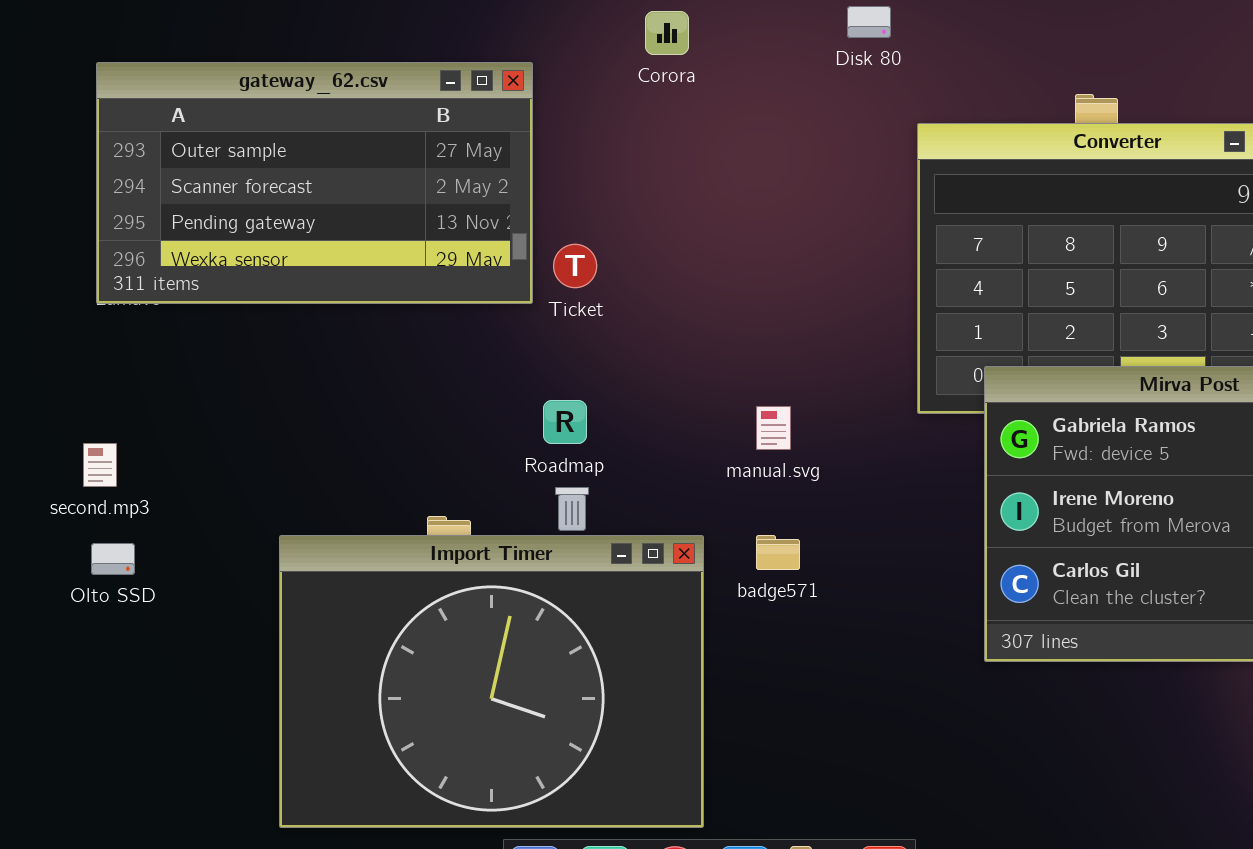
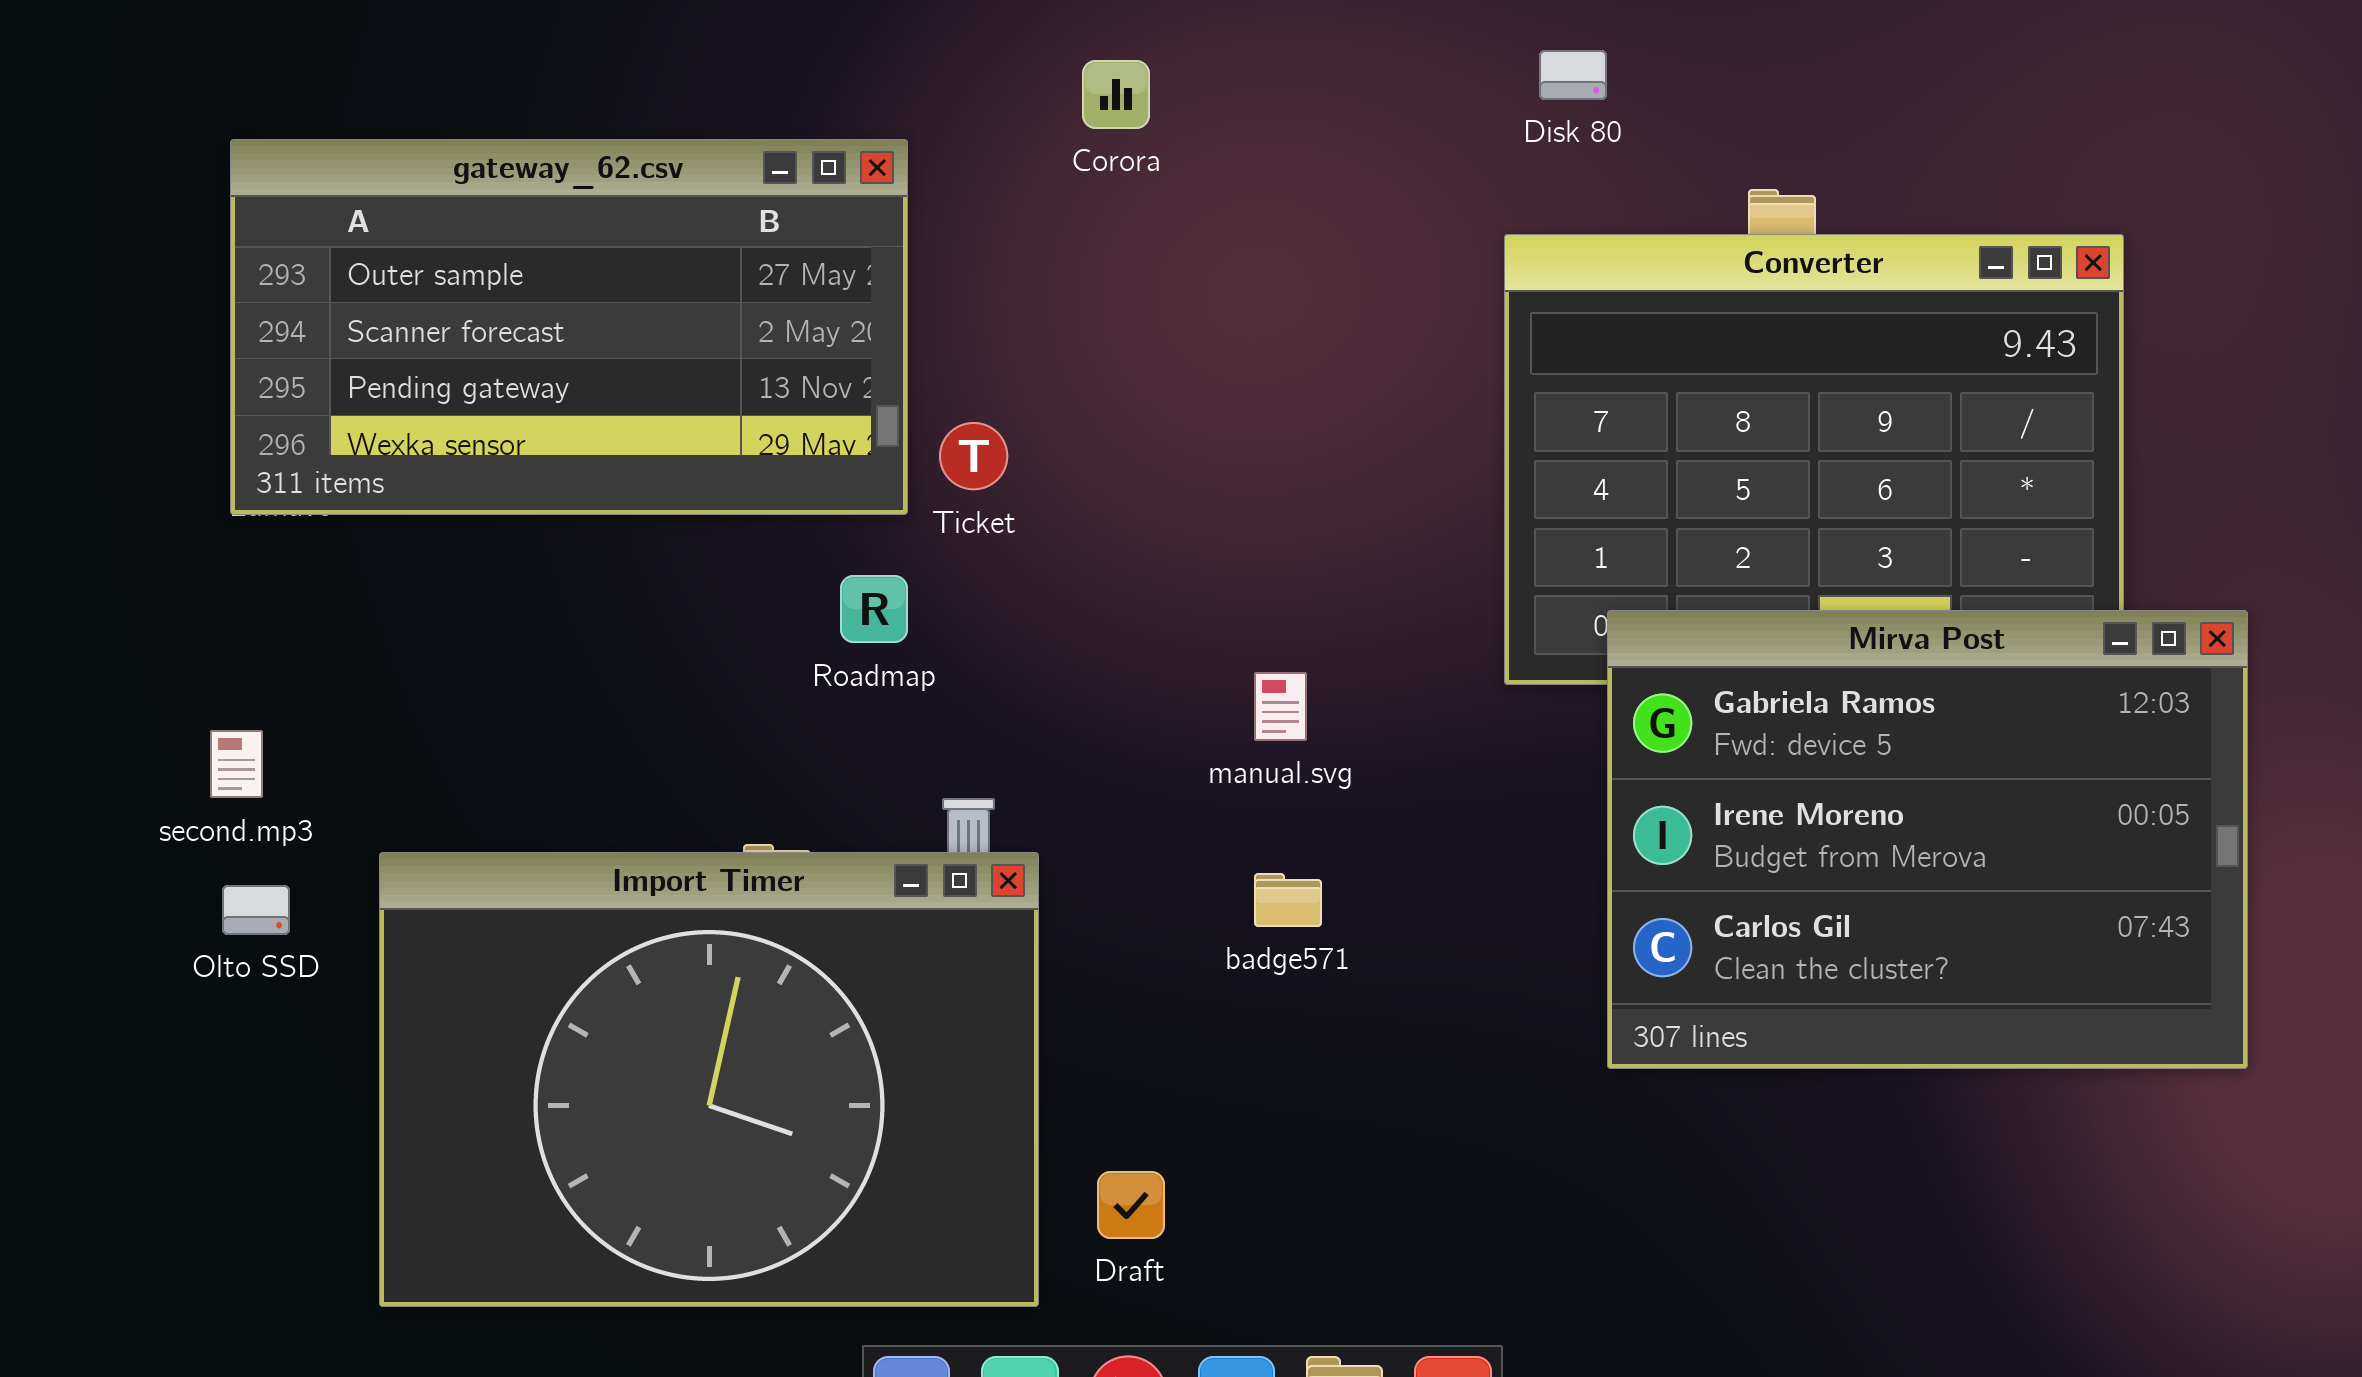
Disk 80: [847,6,891,38] -> [1539,50,1607,100], moved
Roadmap: [543,400,587,444] -> [840,575,908,643], moved
Import Timer: [279,535,704,828] -> [379,852,1039,1307], moved

